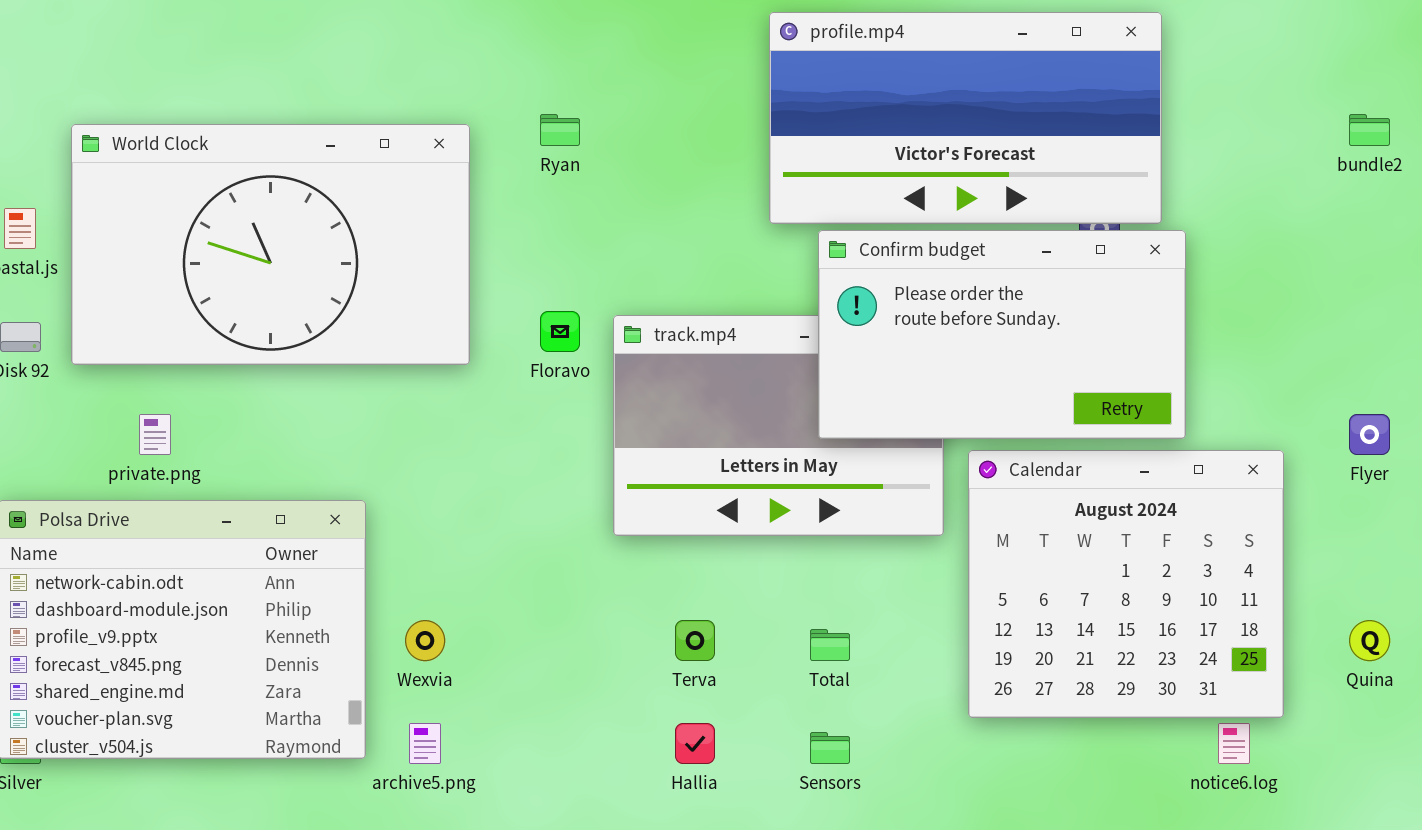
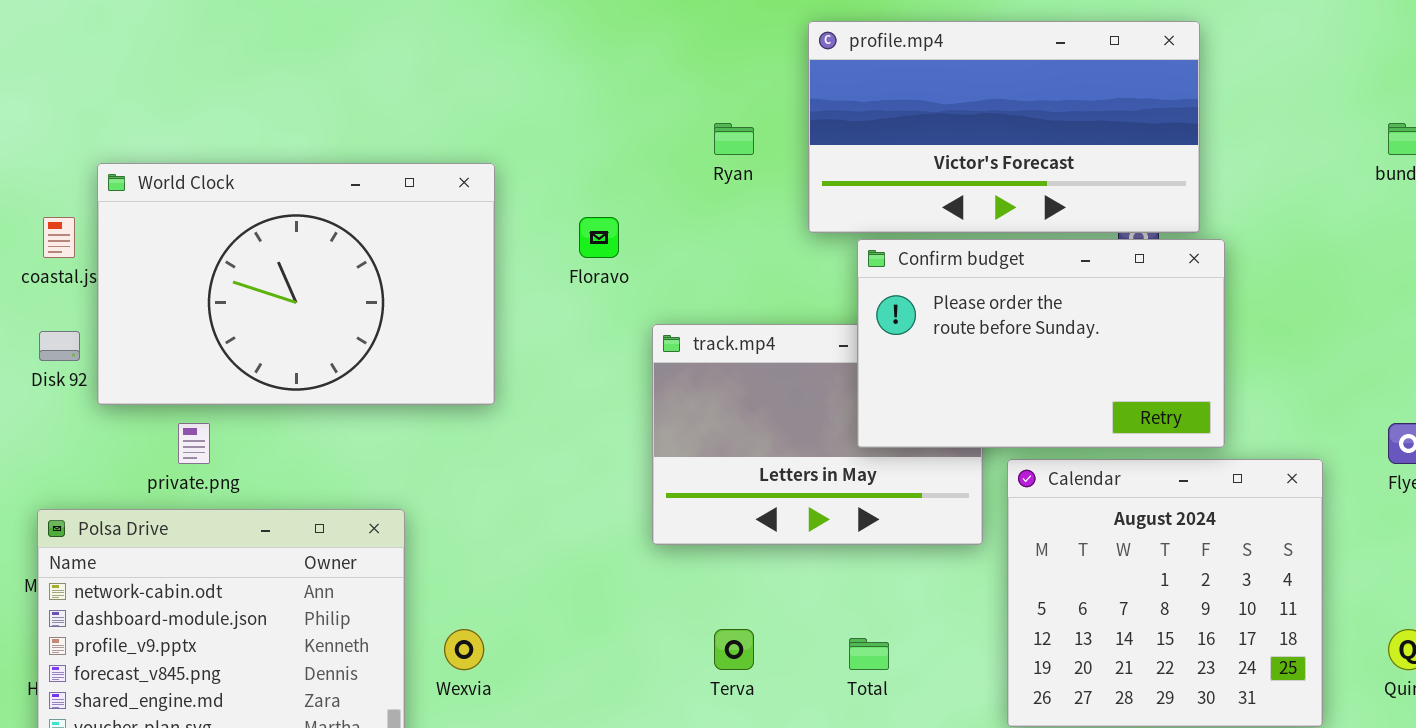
Ryan: [540,114,580,146] -> [714,123,754,155], moved
World Clock: [71,124,470,365] -> [97,163,495,405], moved
Floravo: [540,311,580,352] -> [579,217,619,258], moved

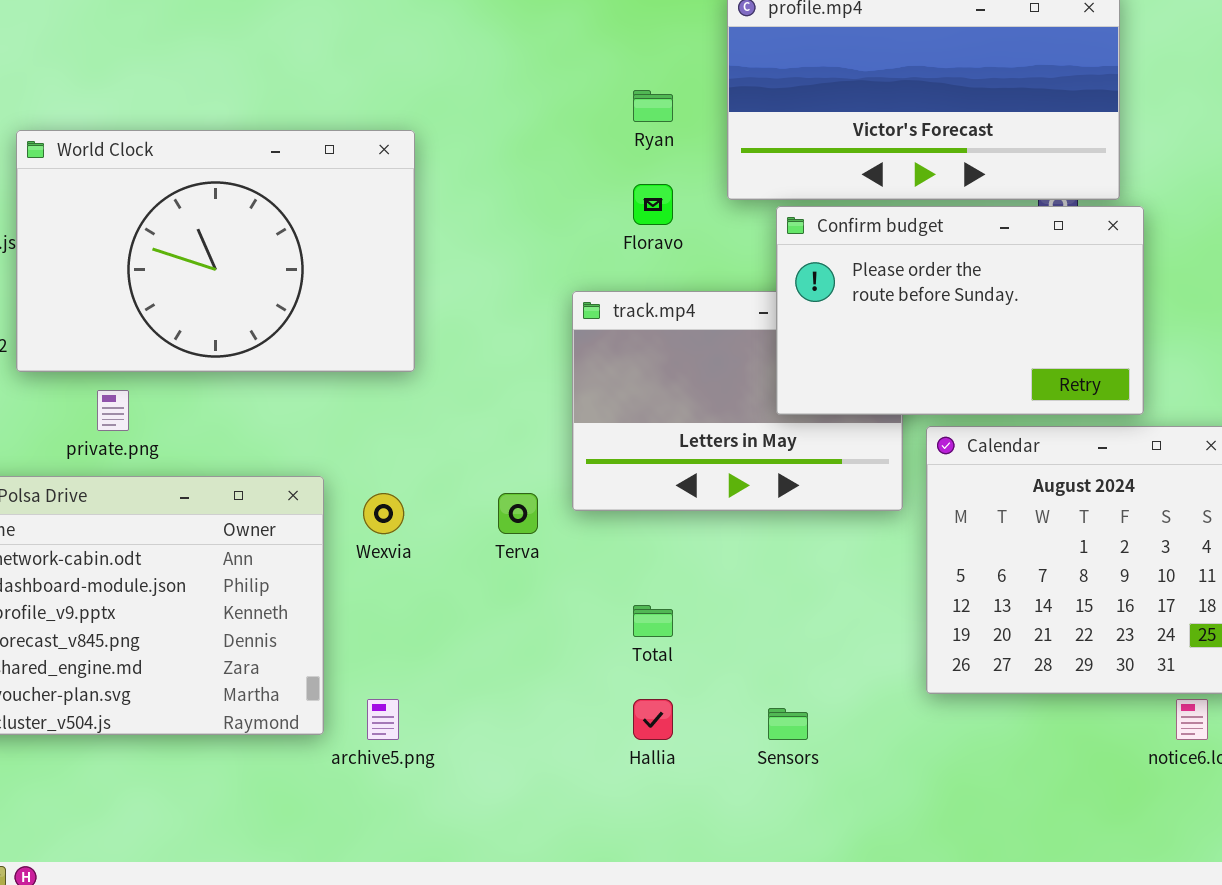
Floravo: [579,217,619,258] -> [633,184,673,225], moved
Wexvia: [444,629,484,670] -> [363,493,404,534], moved
Terva: [714,629,754,670] -> [498,493,538,534], moved
Total: [849,638,889,670] -> [633,605,673,637], moved

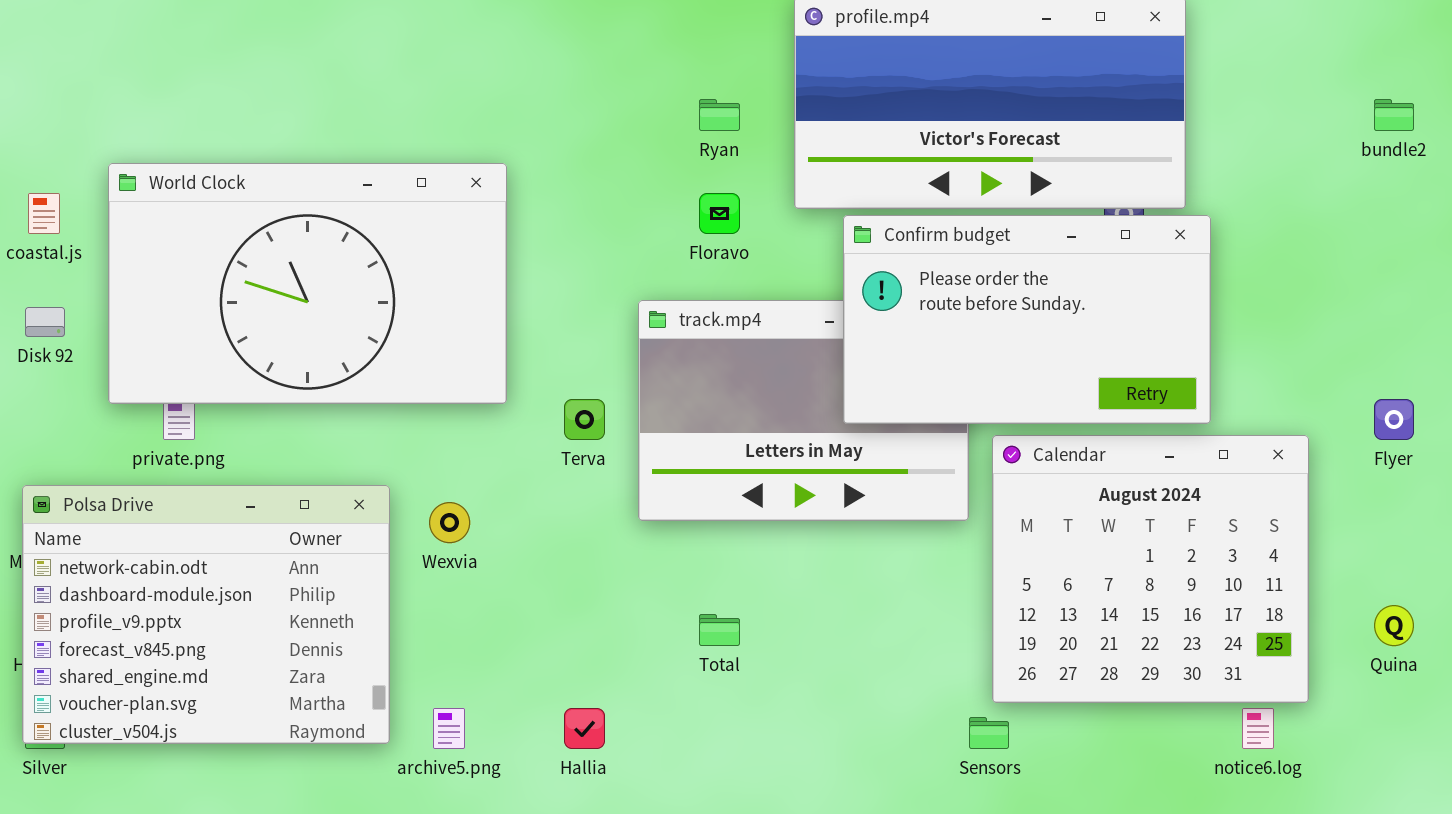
World Clock: [16,130,415,372] -> [108,163,507,404], moved
Terva: [498,493,538,534] -> [564,399,605,440], moved
Hallia: [633,699,673,740] -> [564,708,605,749], moved
Sensors: [768,708,808,740] -> [969,717,1009,749], moved

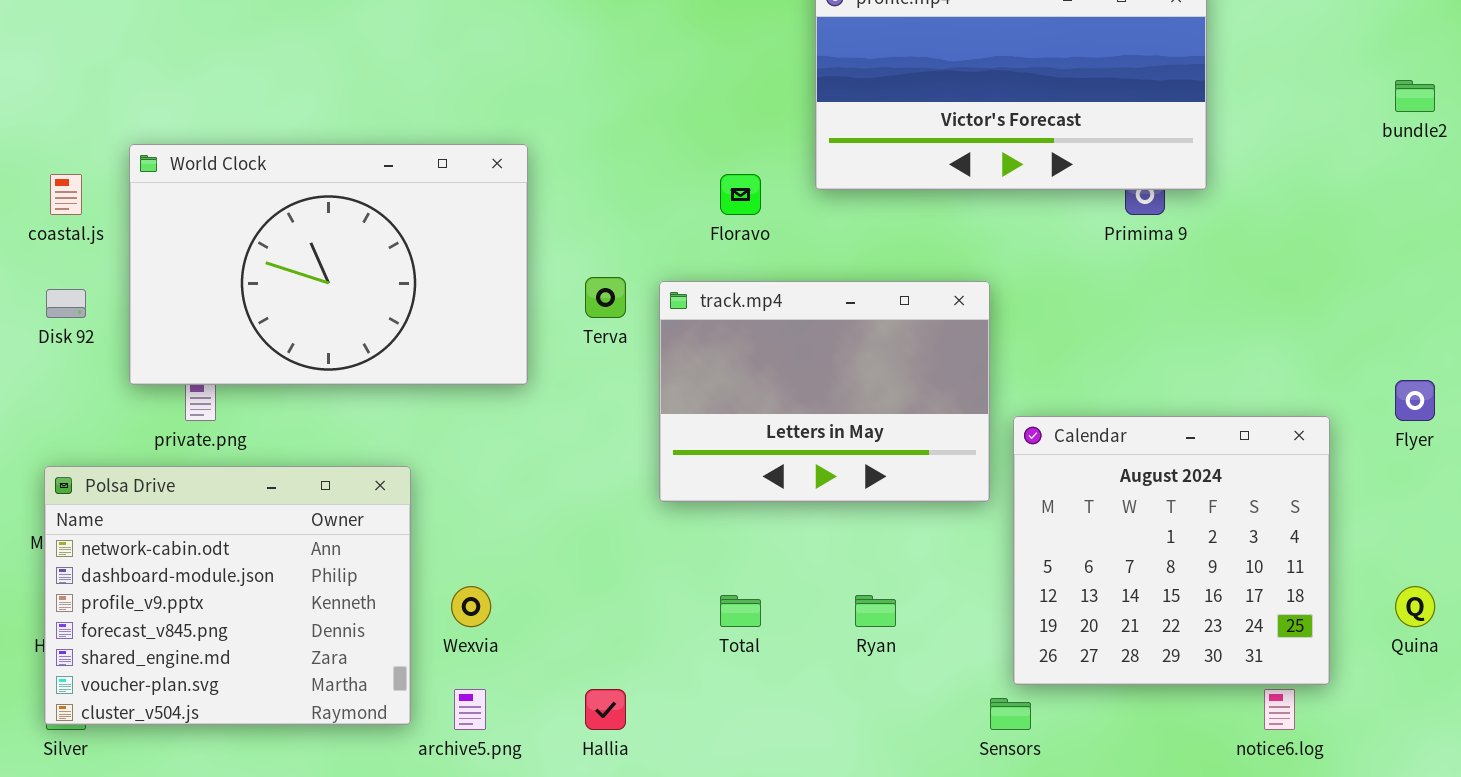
Ryan: [699,99,740,131] -> [855,595,896,627], moved
Confirm budget: [843,215,1211,424] -> none, closed
Terva: [564,399,605,440] -> [585,277,626,318], moved
Wexvia: [429,502,470,543] -> [451,586,491,627], moved

